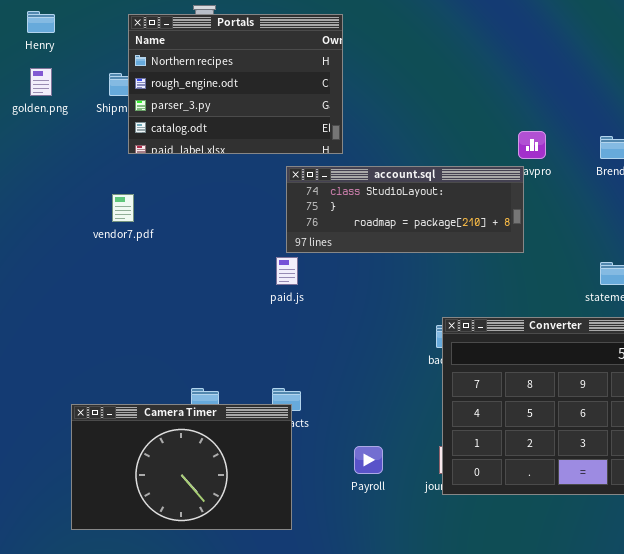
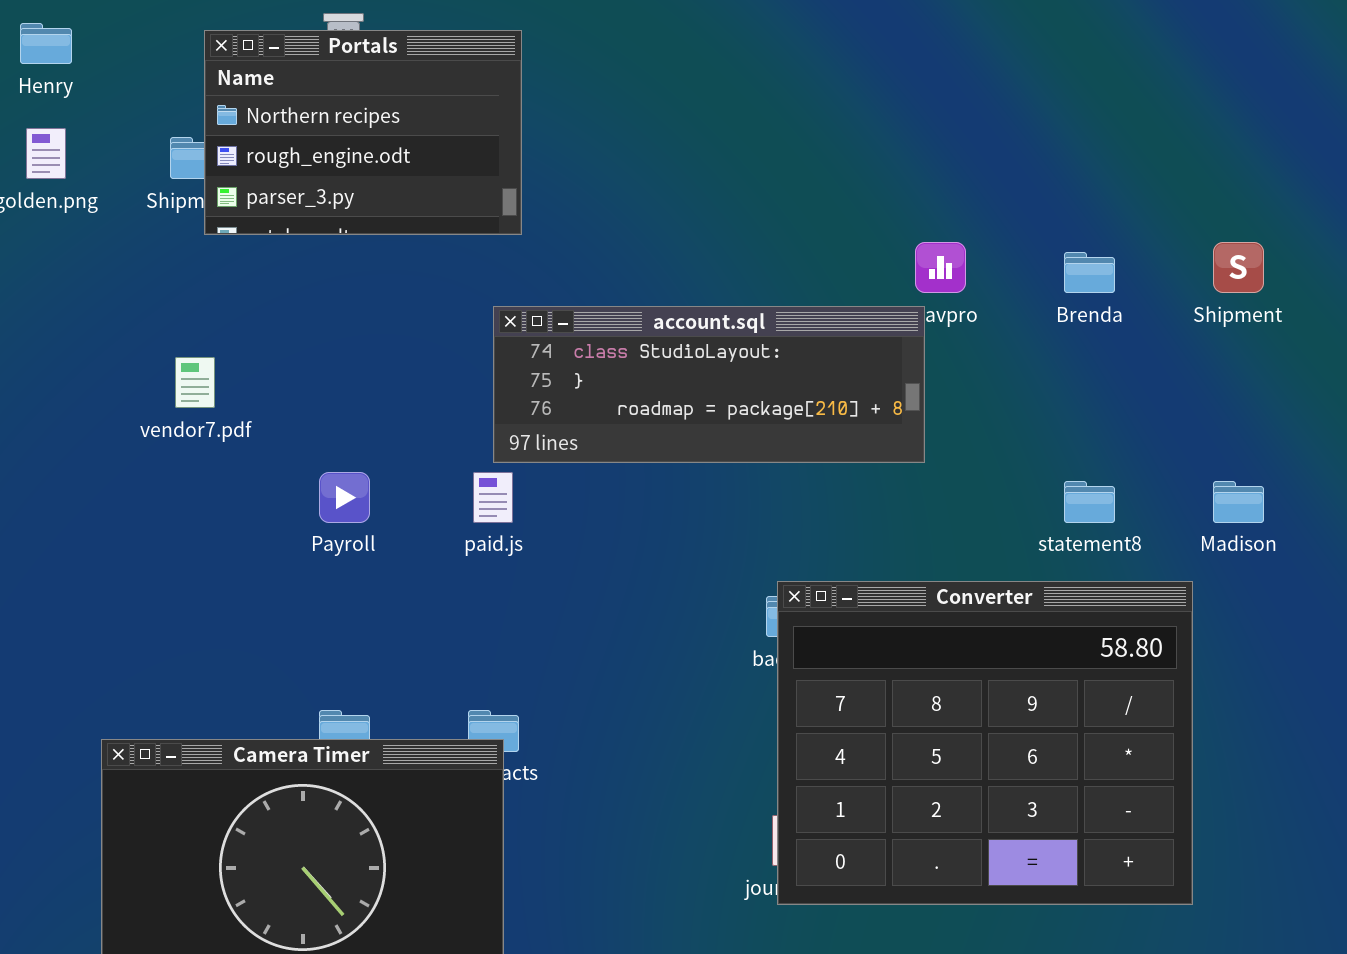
Portals: [128,14,343,154] -> [204,30,522,235], resized
Payroll: [354,446,383,474] -> [319,472,370,523], moved

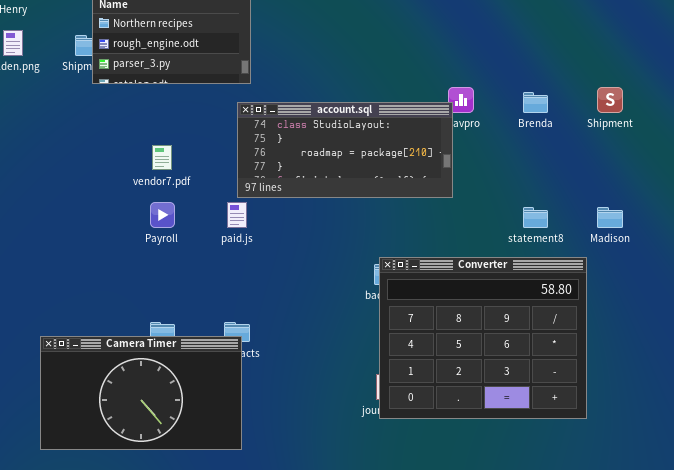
account.sql: [493,306,925,463] -> [237,102,453,198], resized
vendor7.pdf: [175,357,215,408] -> [152,145,172,170], moved

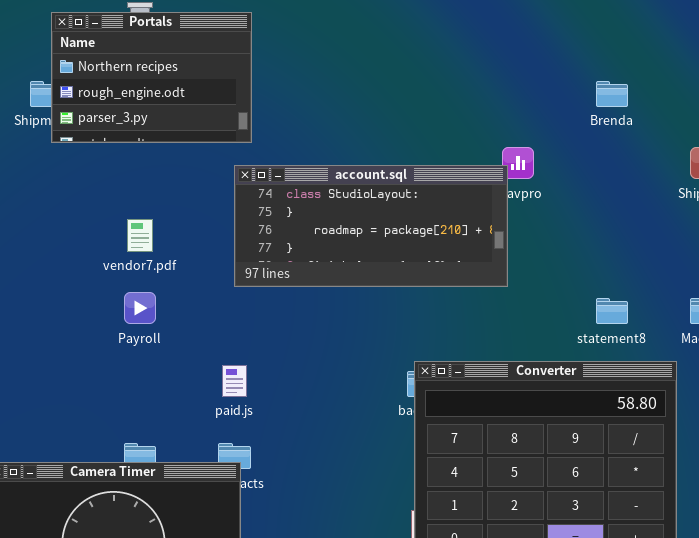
Brenda: [523,92,548,113] -> [596,81,628,107], moved
paid.js: [227,202,247,228] -> [222,365,247,397], moved

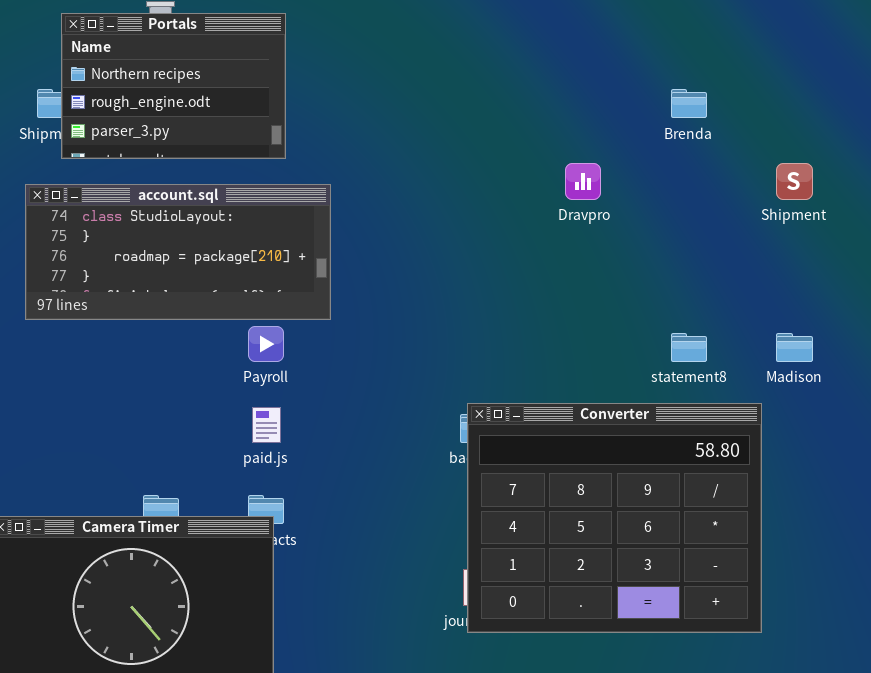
account.sql: [234,165,508,287] -> [25,184,331,320], moved
Payroll: [124,292,156,324] -> [248,326,284,362], moved

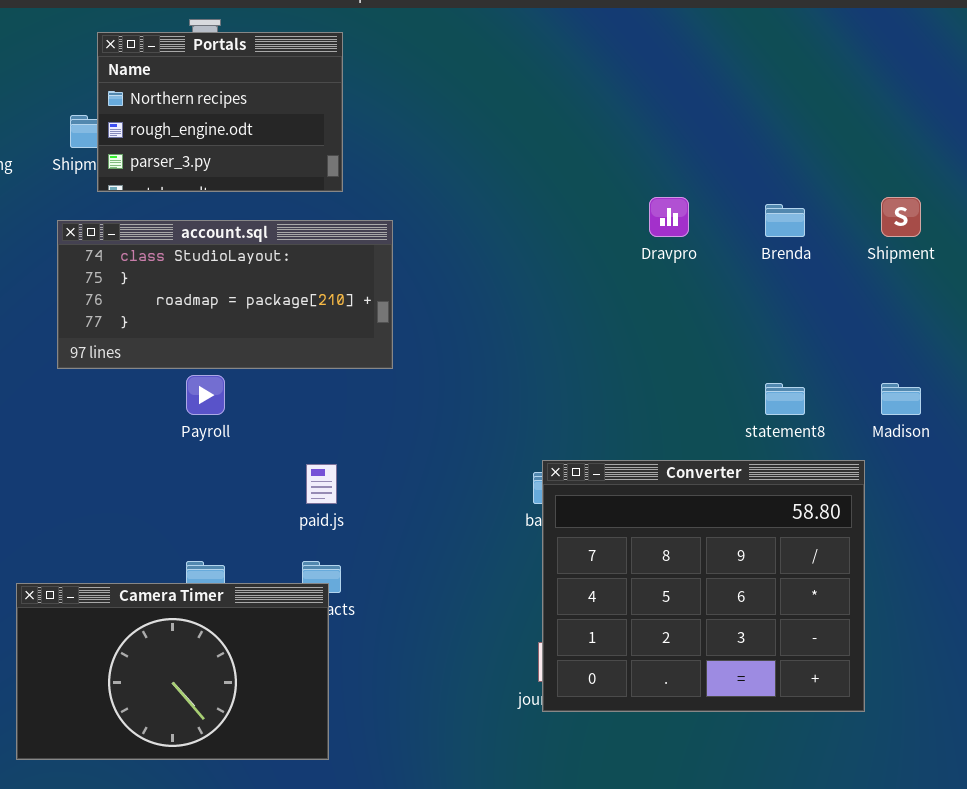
Brenda: [671,89,707,118] -> [765,204,805,237], moved
Payroll: [248,326,284,362] -> [186,375,225,415], moved

